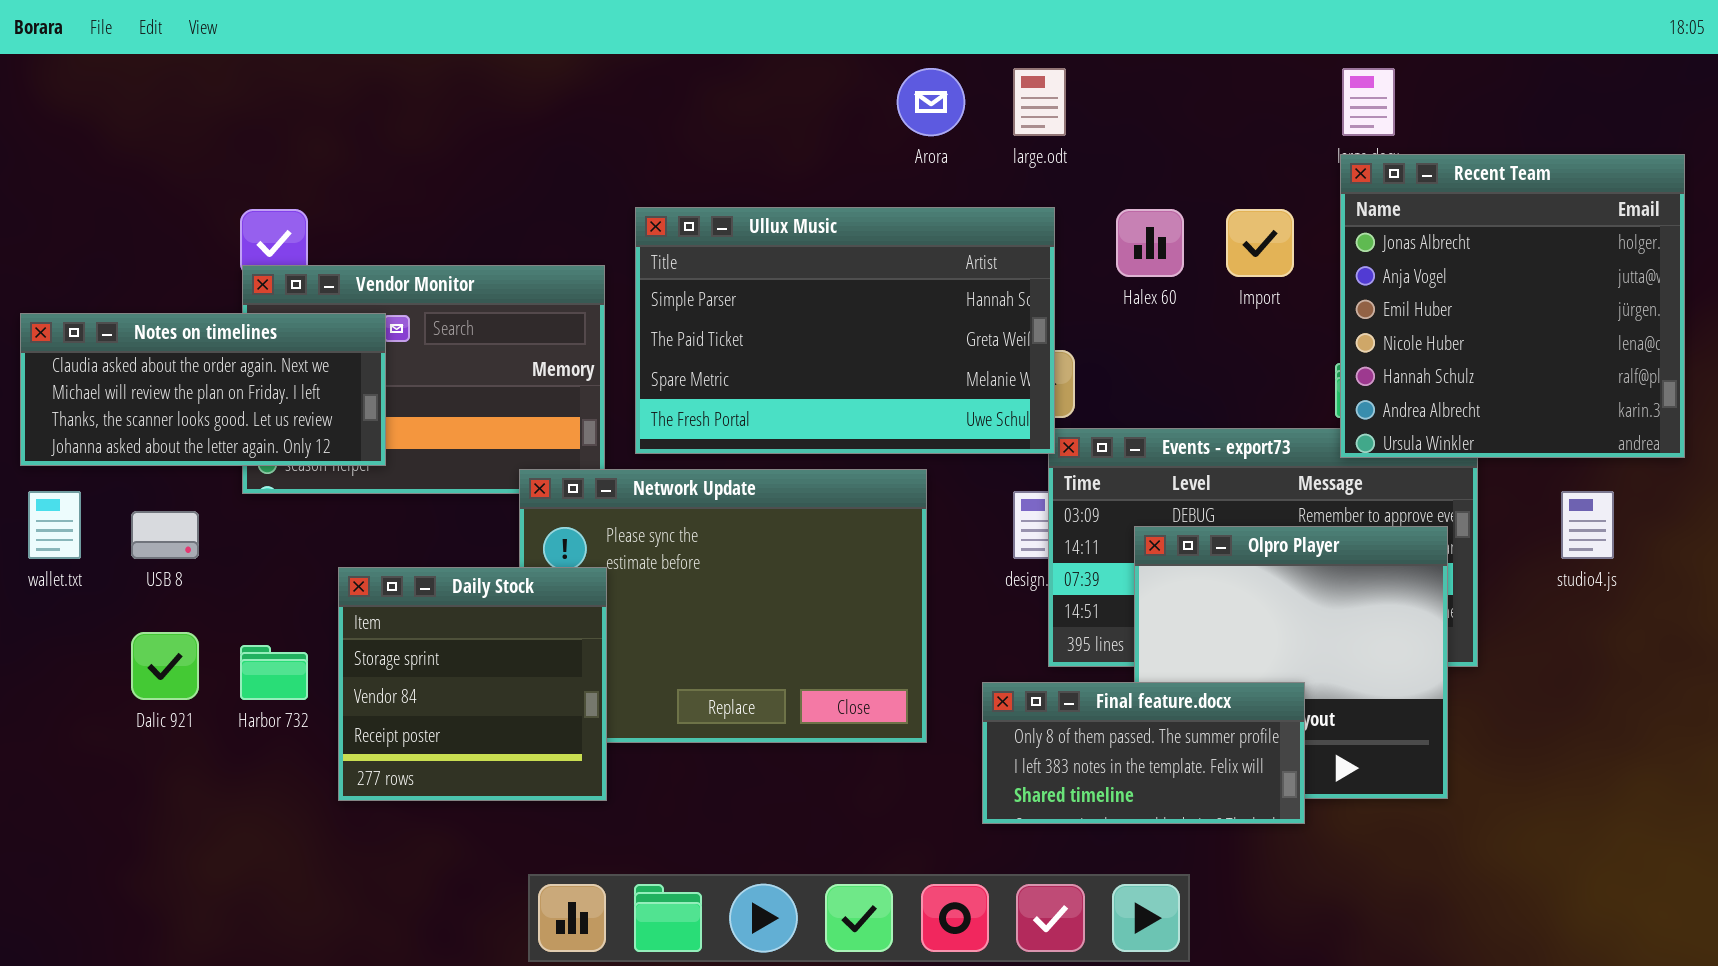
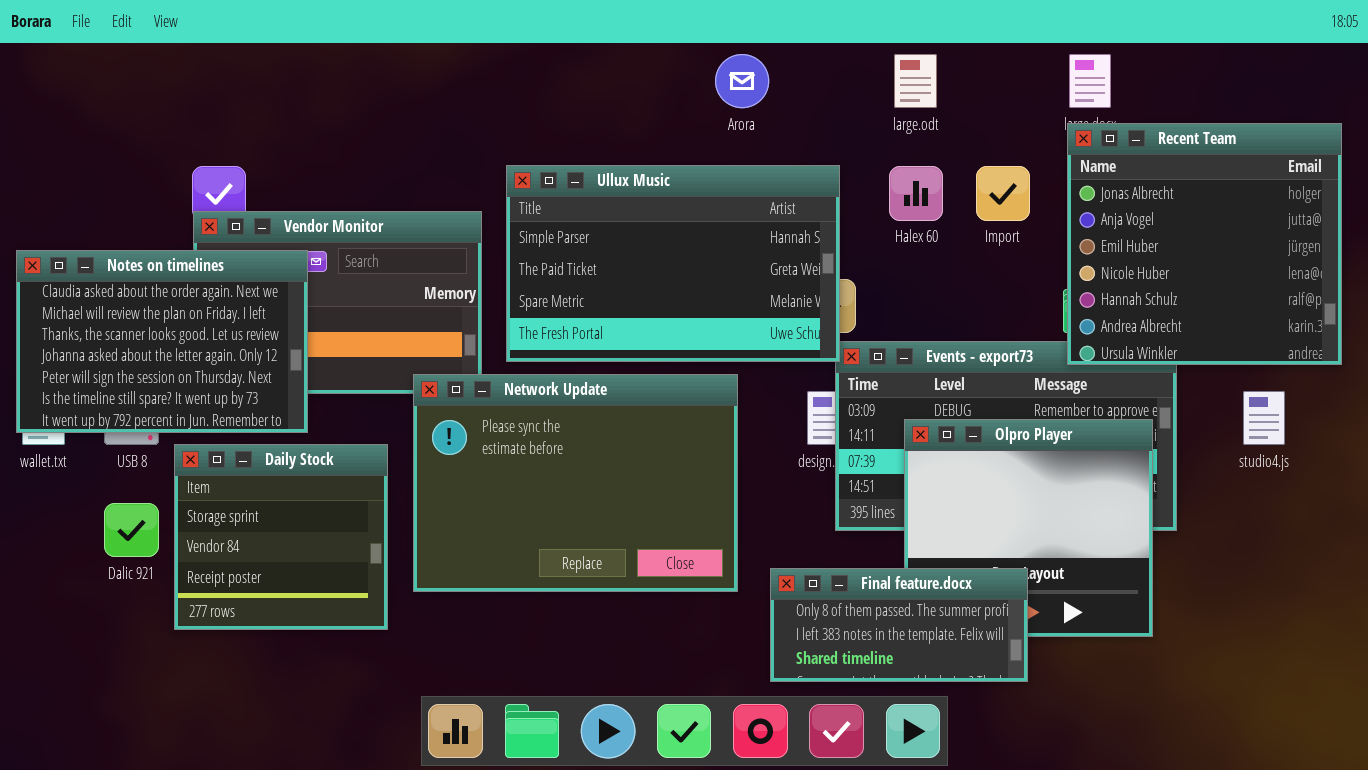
large.odt: [1013,68,1066,136] -> [894,54,937,108], moved
Notes on timelines: [20,313,386,466] -> [16,250,308,433], resized
Daily Stock: [338,567,607,801] -> [174,444,388,630], moved
Final feature.docx: [982,682,1305,824] -> [770,568,1028,682], moved

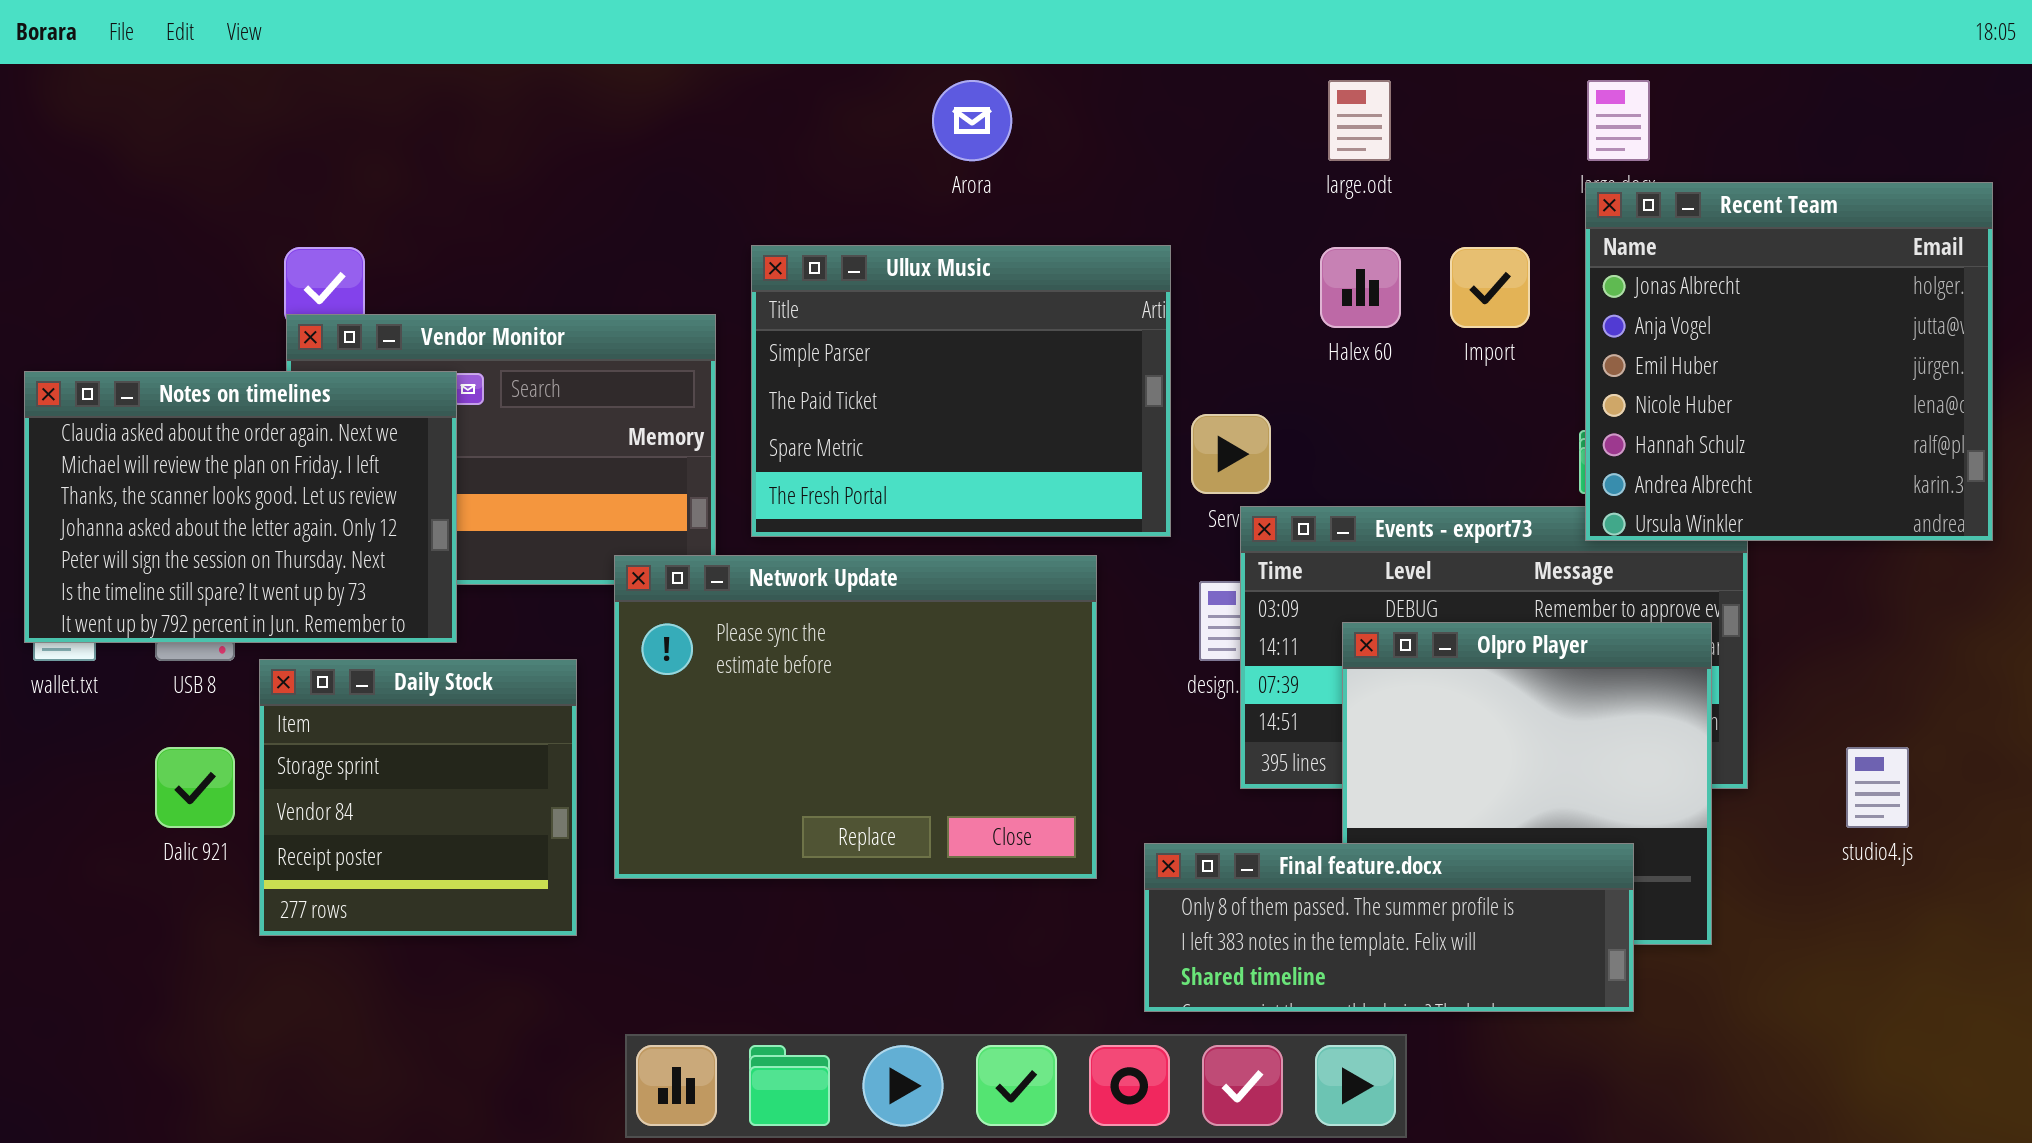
Arora: [715,54,769,108] -> [932,80,1012,161], moved
Ullux Music: [506,165,840,362] -> [751,245,1171,537], resized
studio4.js: [1243,391,1285,445] -> [1846,747,1909,828], moved
Final feature.docx: [770,568,1028,682] -> [1144,843,1634,1012], resized

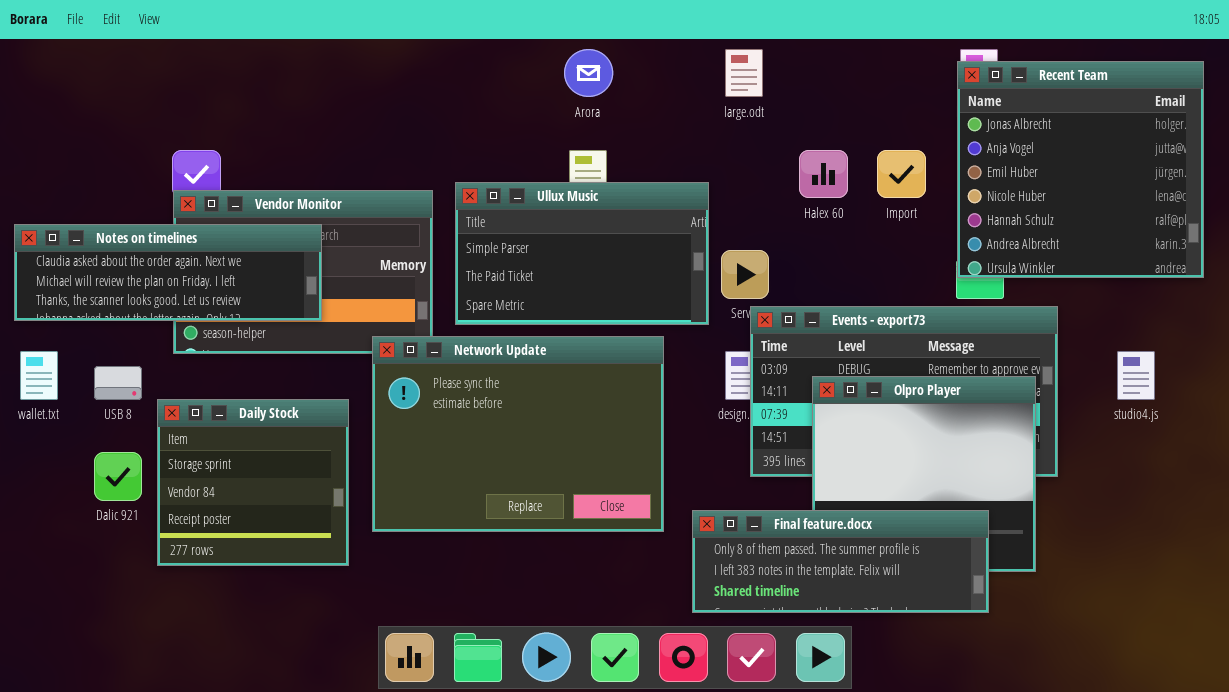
large.odt: [1328,80,1391,161] -> [725,49,763,97], moved
Recent Team: [1585,182,1993,541] -> [957,61,1204,278], moved
Ullux Music: [751,245,1171,537] -> [455,182,709,325], resized
Notes on timelines: [24,371,457,643] -> [14,224,322,321], resized
studio4.js: [1846,747,1909,828] -> [1117,351,1155,400], moved

